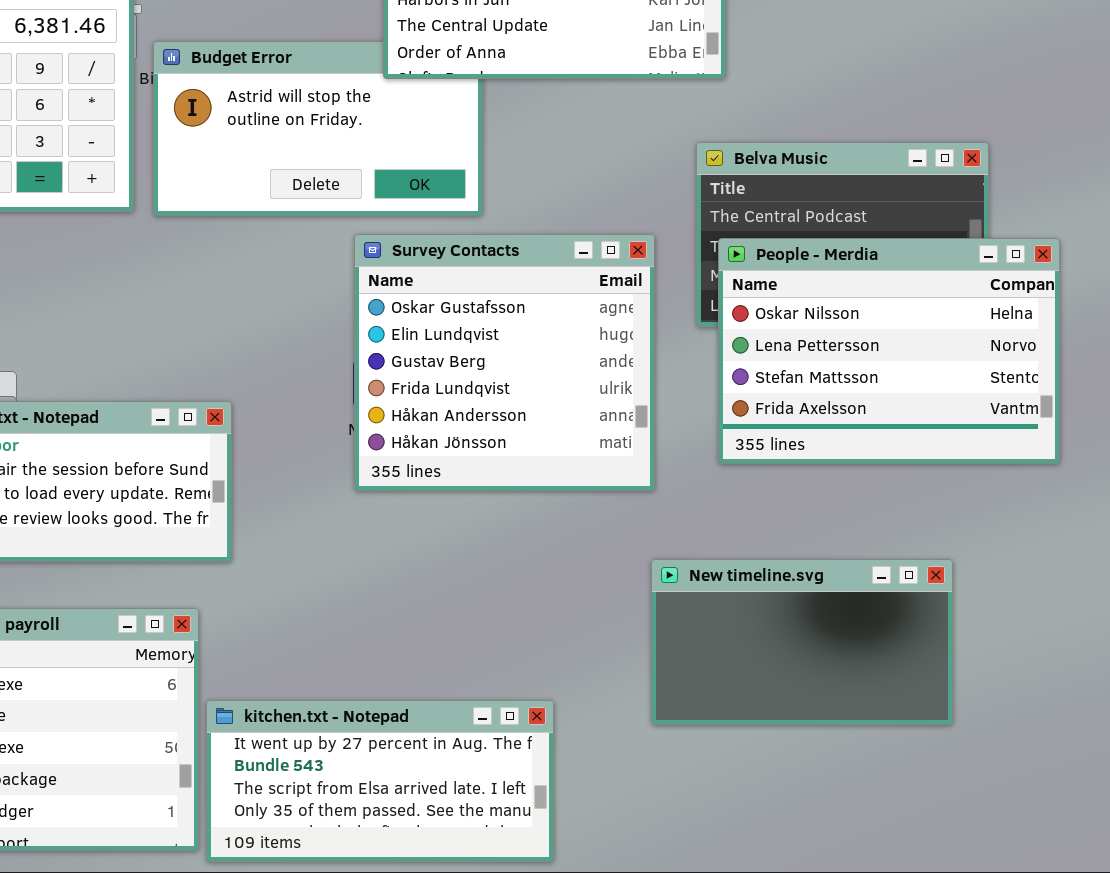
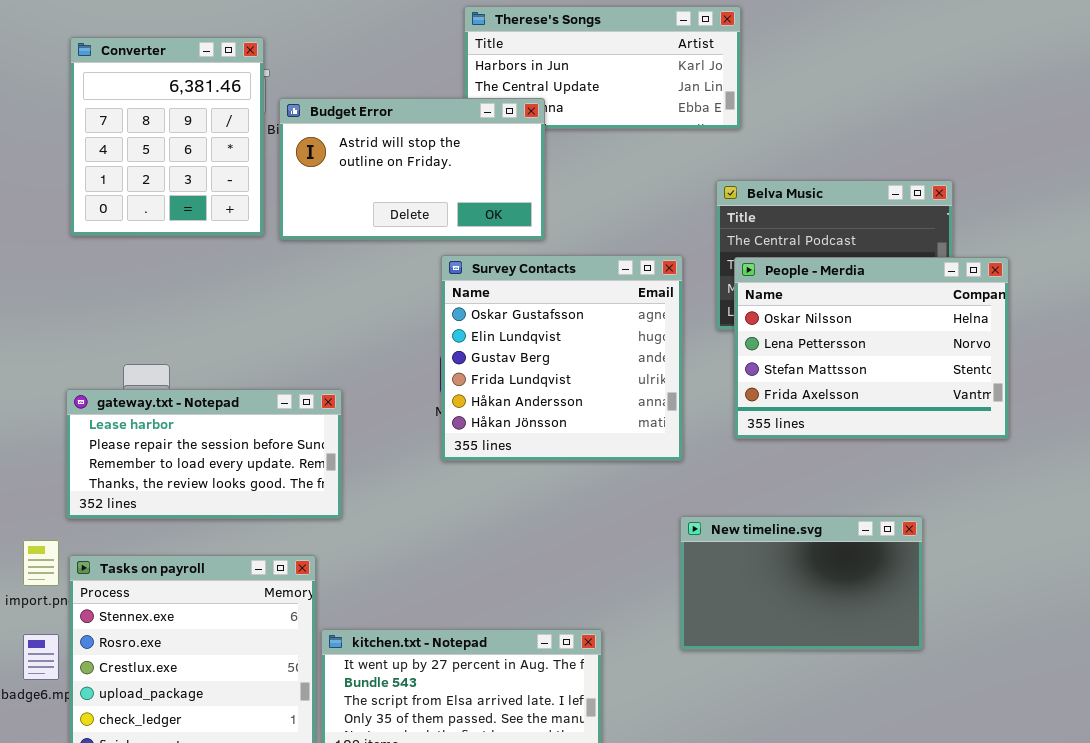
Budget Error: [153,41,483,216] -> [279,98,545,240], raised

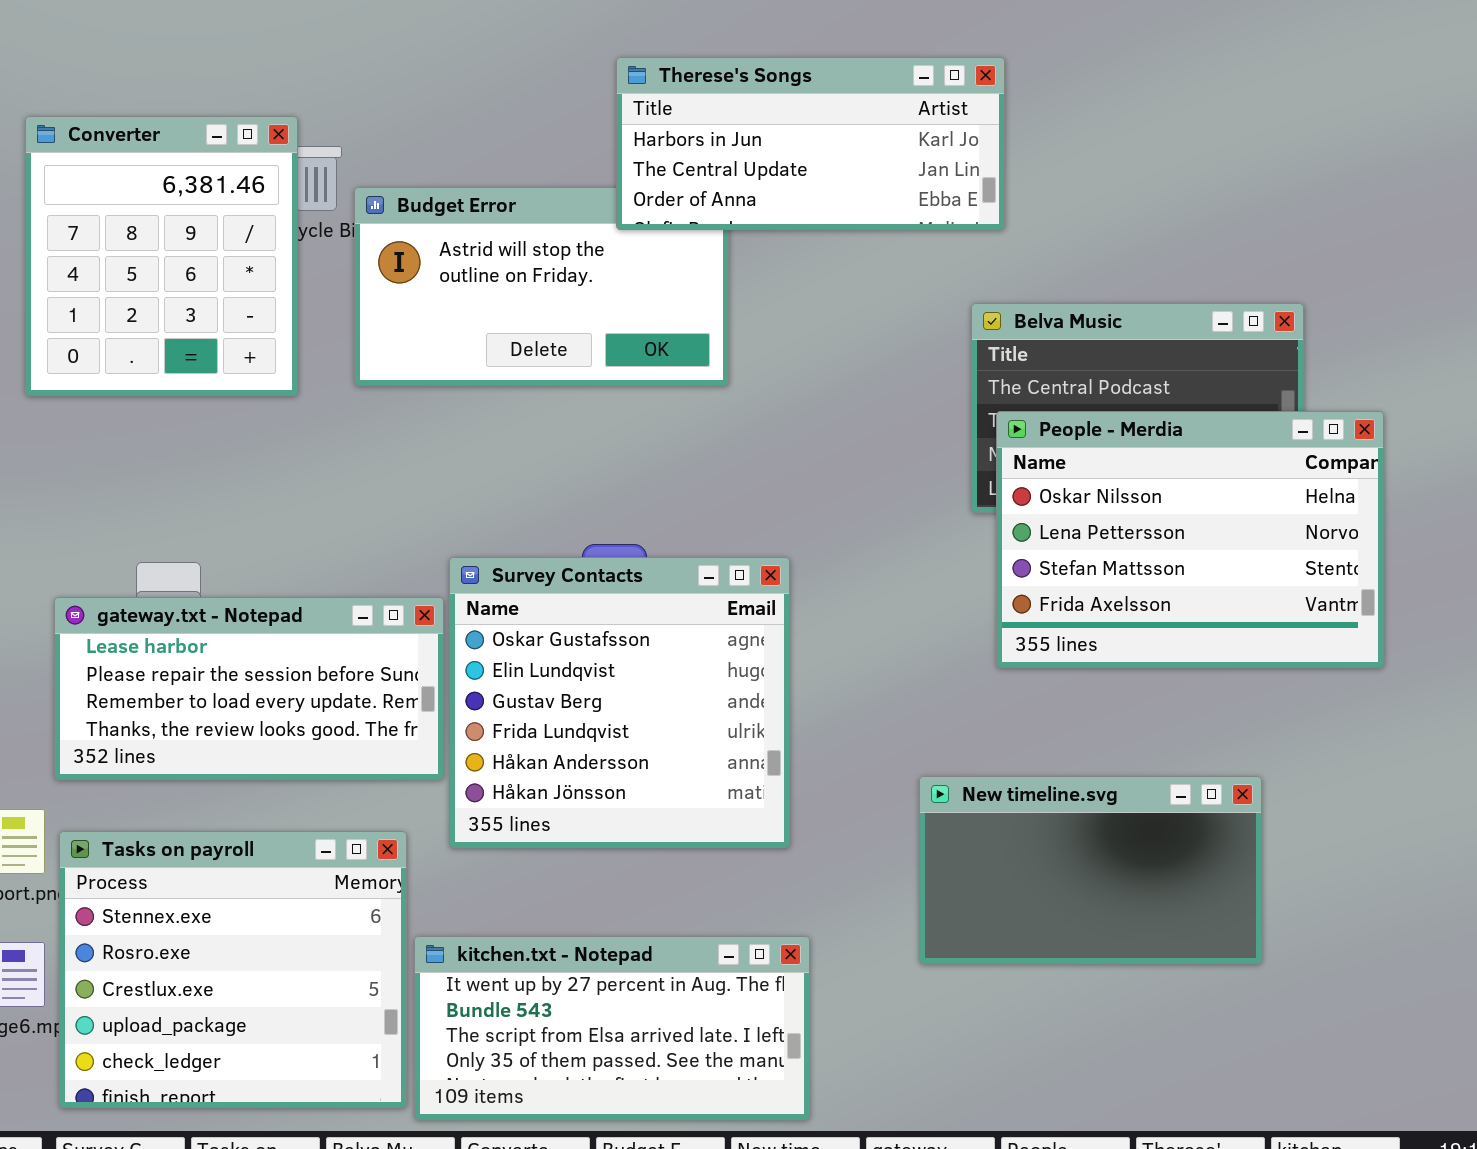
Therese's Songs: [464,6,741,129] -> [616,57,1005,230], raised
Converter: [70,37,264,236] -> [25,116,298,396], moved
Survey Contacts: [441,255,683,461] -> [449,557,790,848], moved

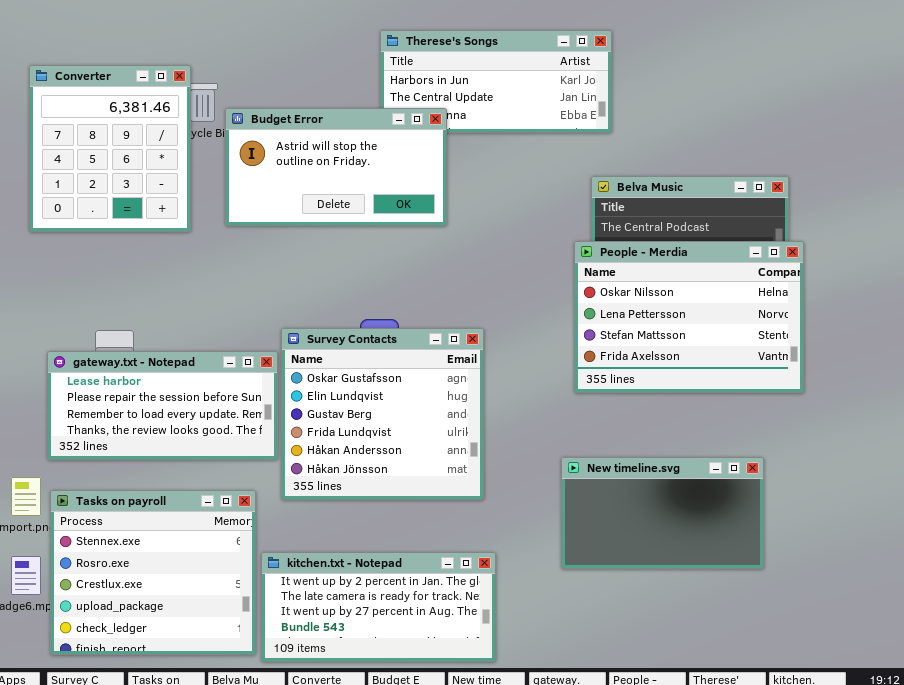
Budget Error: [354,187,729,386] -> [225,108,447,226], raised
People - Merdia: [996,411,1384,668] -> [574,241,804,393], moved
kitchen.txt - Notepad: [414,936,810,1120] -> [261,552,496,662], scrolled up 2 rows

